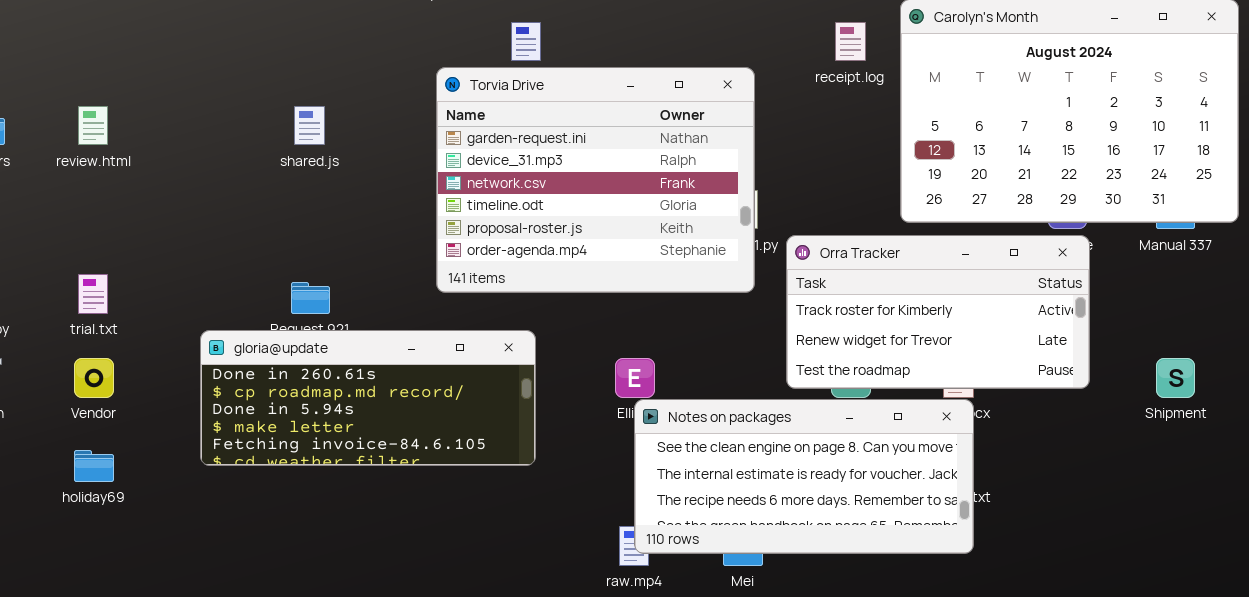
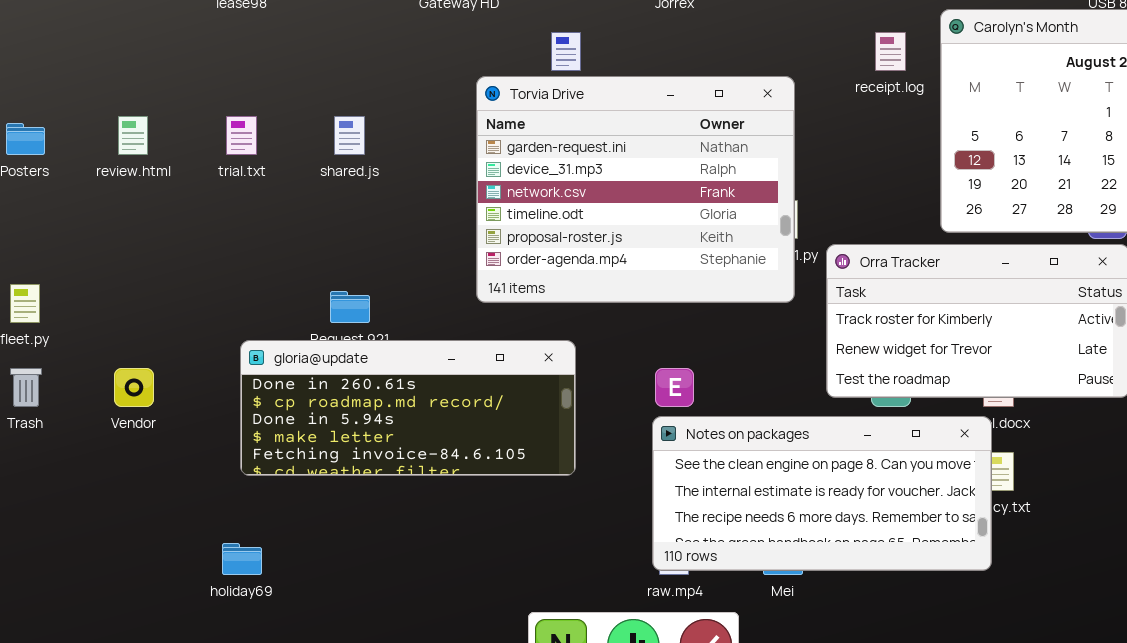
trial.txt: [78,274,108,314] -> [226,116,257,155], moved
Notes on packages: [634,399,974,554] -> [652,416,992,571], moved
holiday69: [74,450,114,482] -> [222,543,262,575], moved

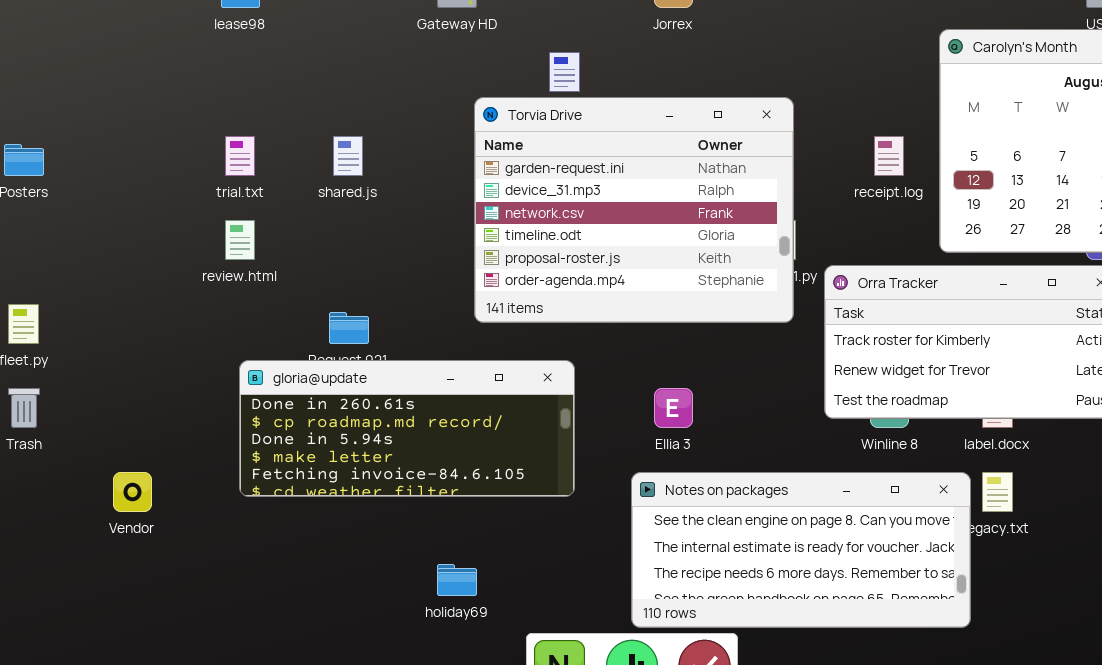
receipt.log: [875,32,906,71] -> [874,136,904,176], moved
review.html: [118,116,148,155] -> [225,220,255,260], moved
Vendor: [114,368,154,407] -> [113,472,152,512], moved
Notes on packages: [652,416,992,571] -> [631,472,971,628], moved
holiday69: [222,543,262,575] -> [437,564,477,596], moved

